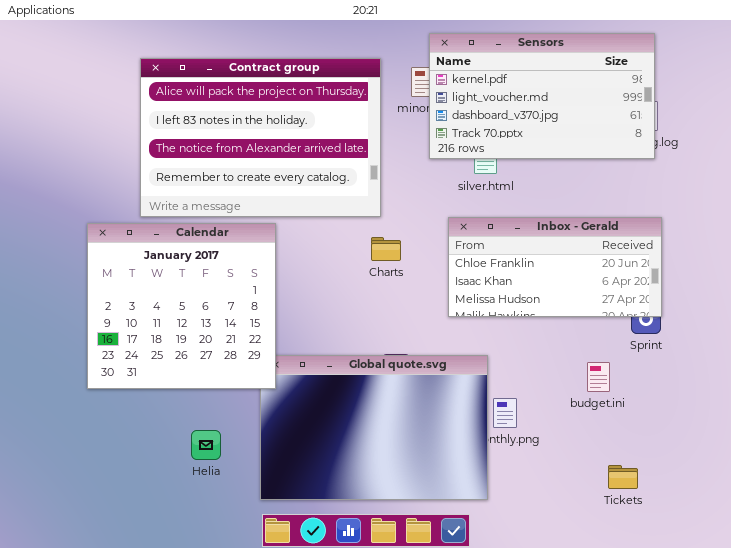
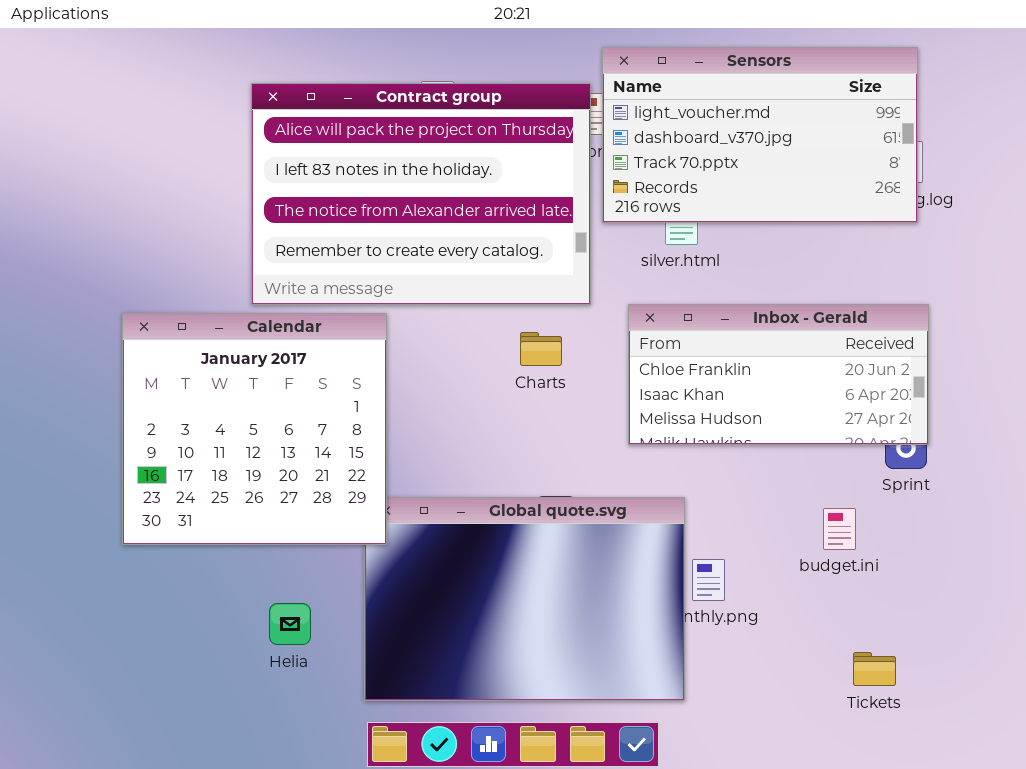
Sensors: [429,33,655,159] -> [602,47,918,223], scrolled down 1 row
Contract group: [140,58,381,217] -> [251,83,591,305], moved

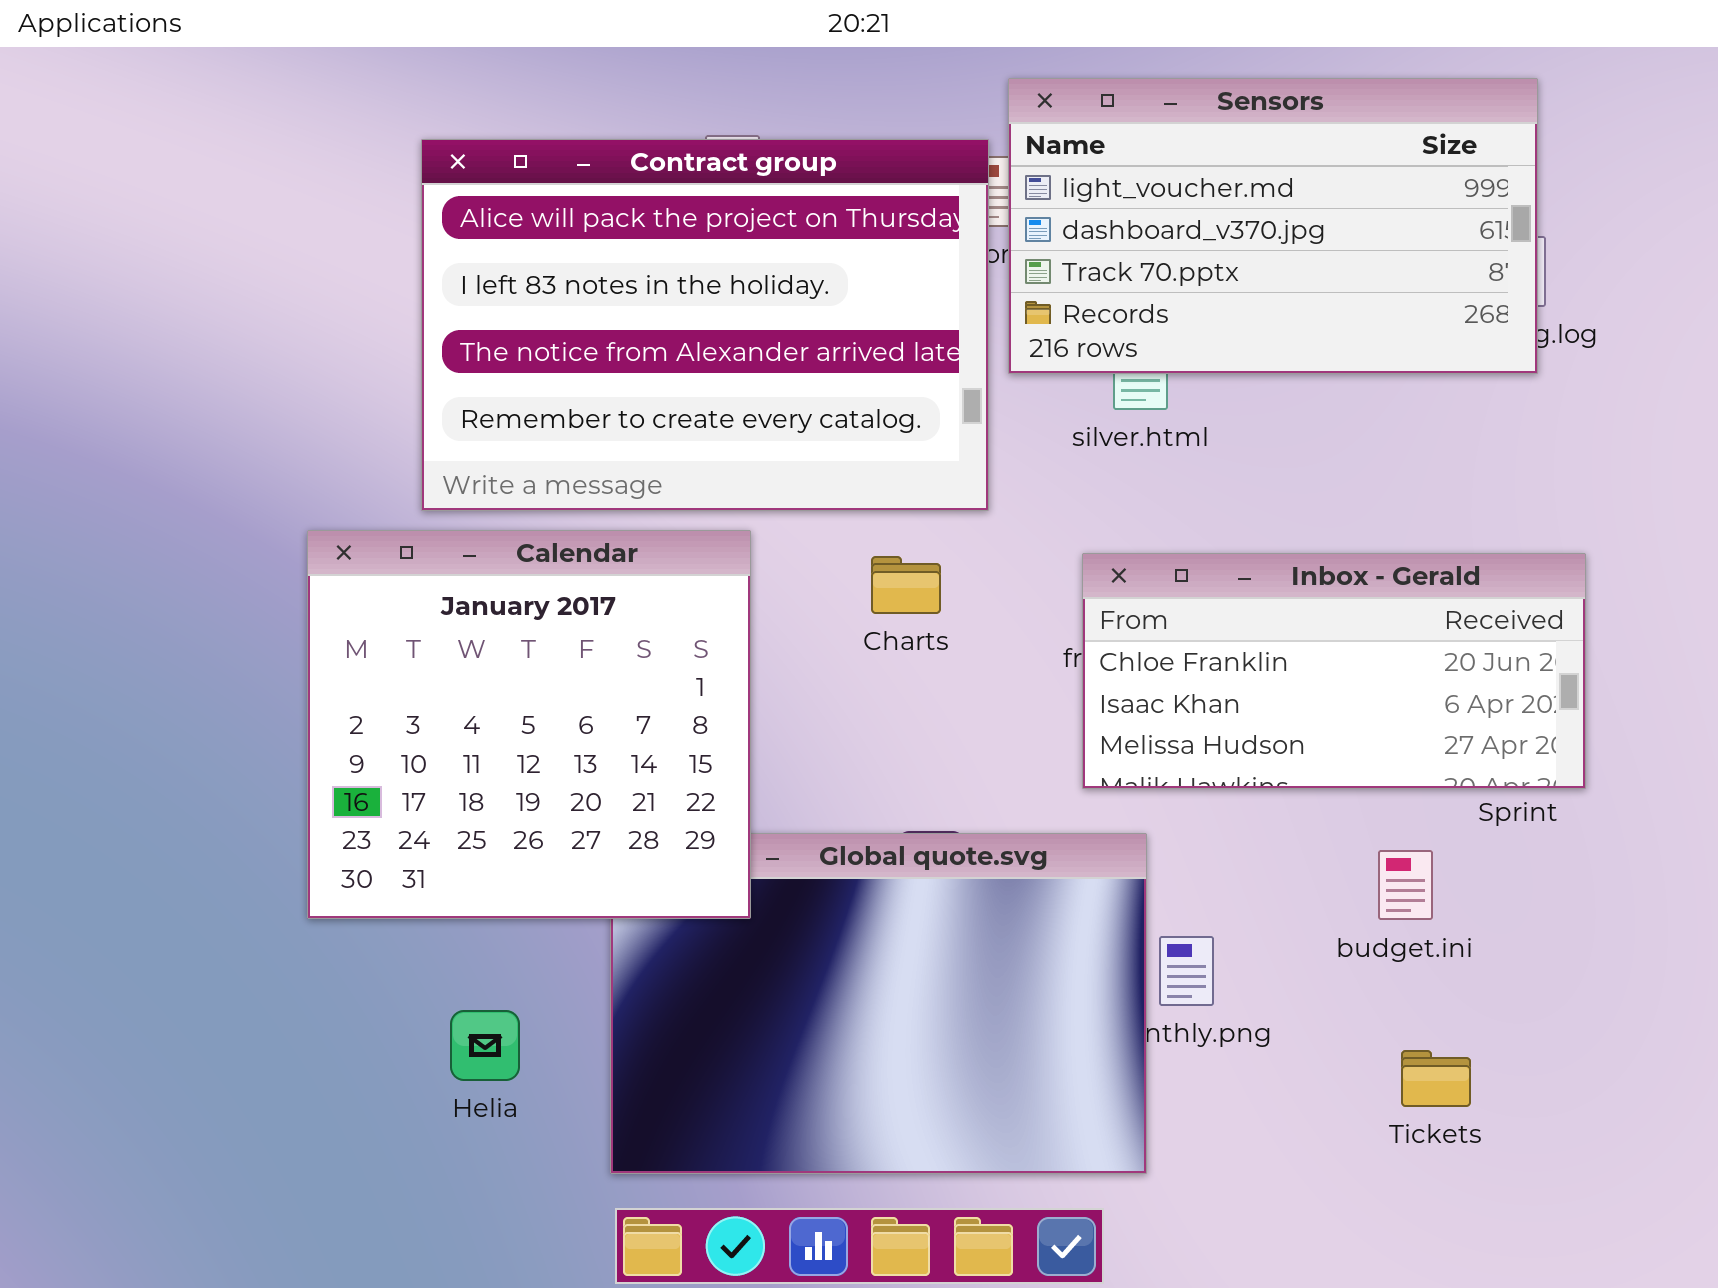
Inbox - Gerald: [628,304,929,445] -> [1082,553,1586,789], moved
Calendar: [122,313,387,545] -> [307,530,751,919], moved
Tickets: [853,652,896,686] -> [1401,1050,1471,1107], moved

